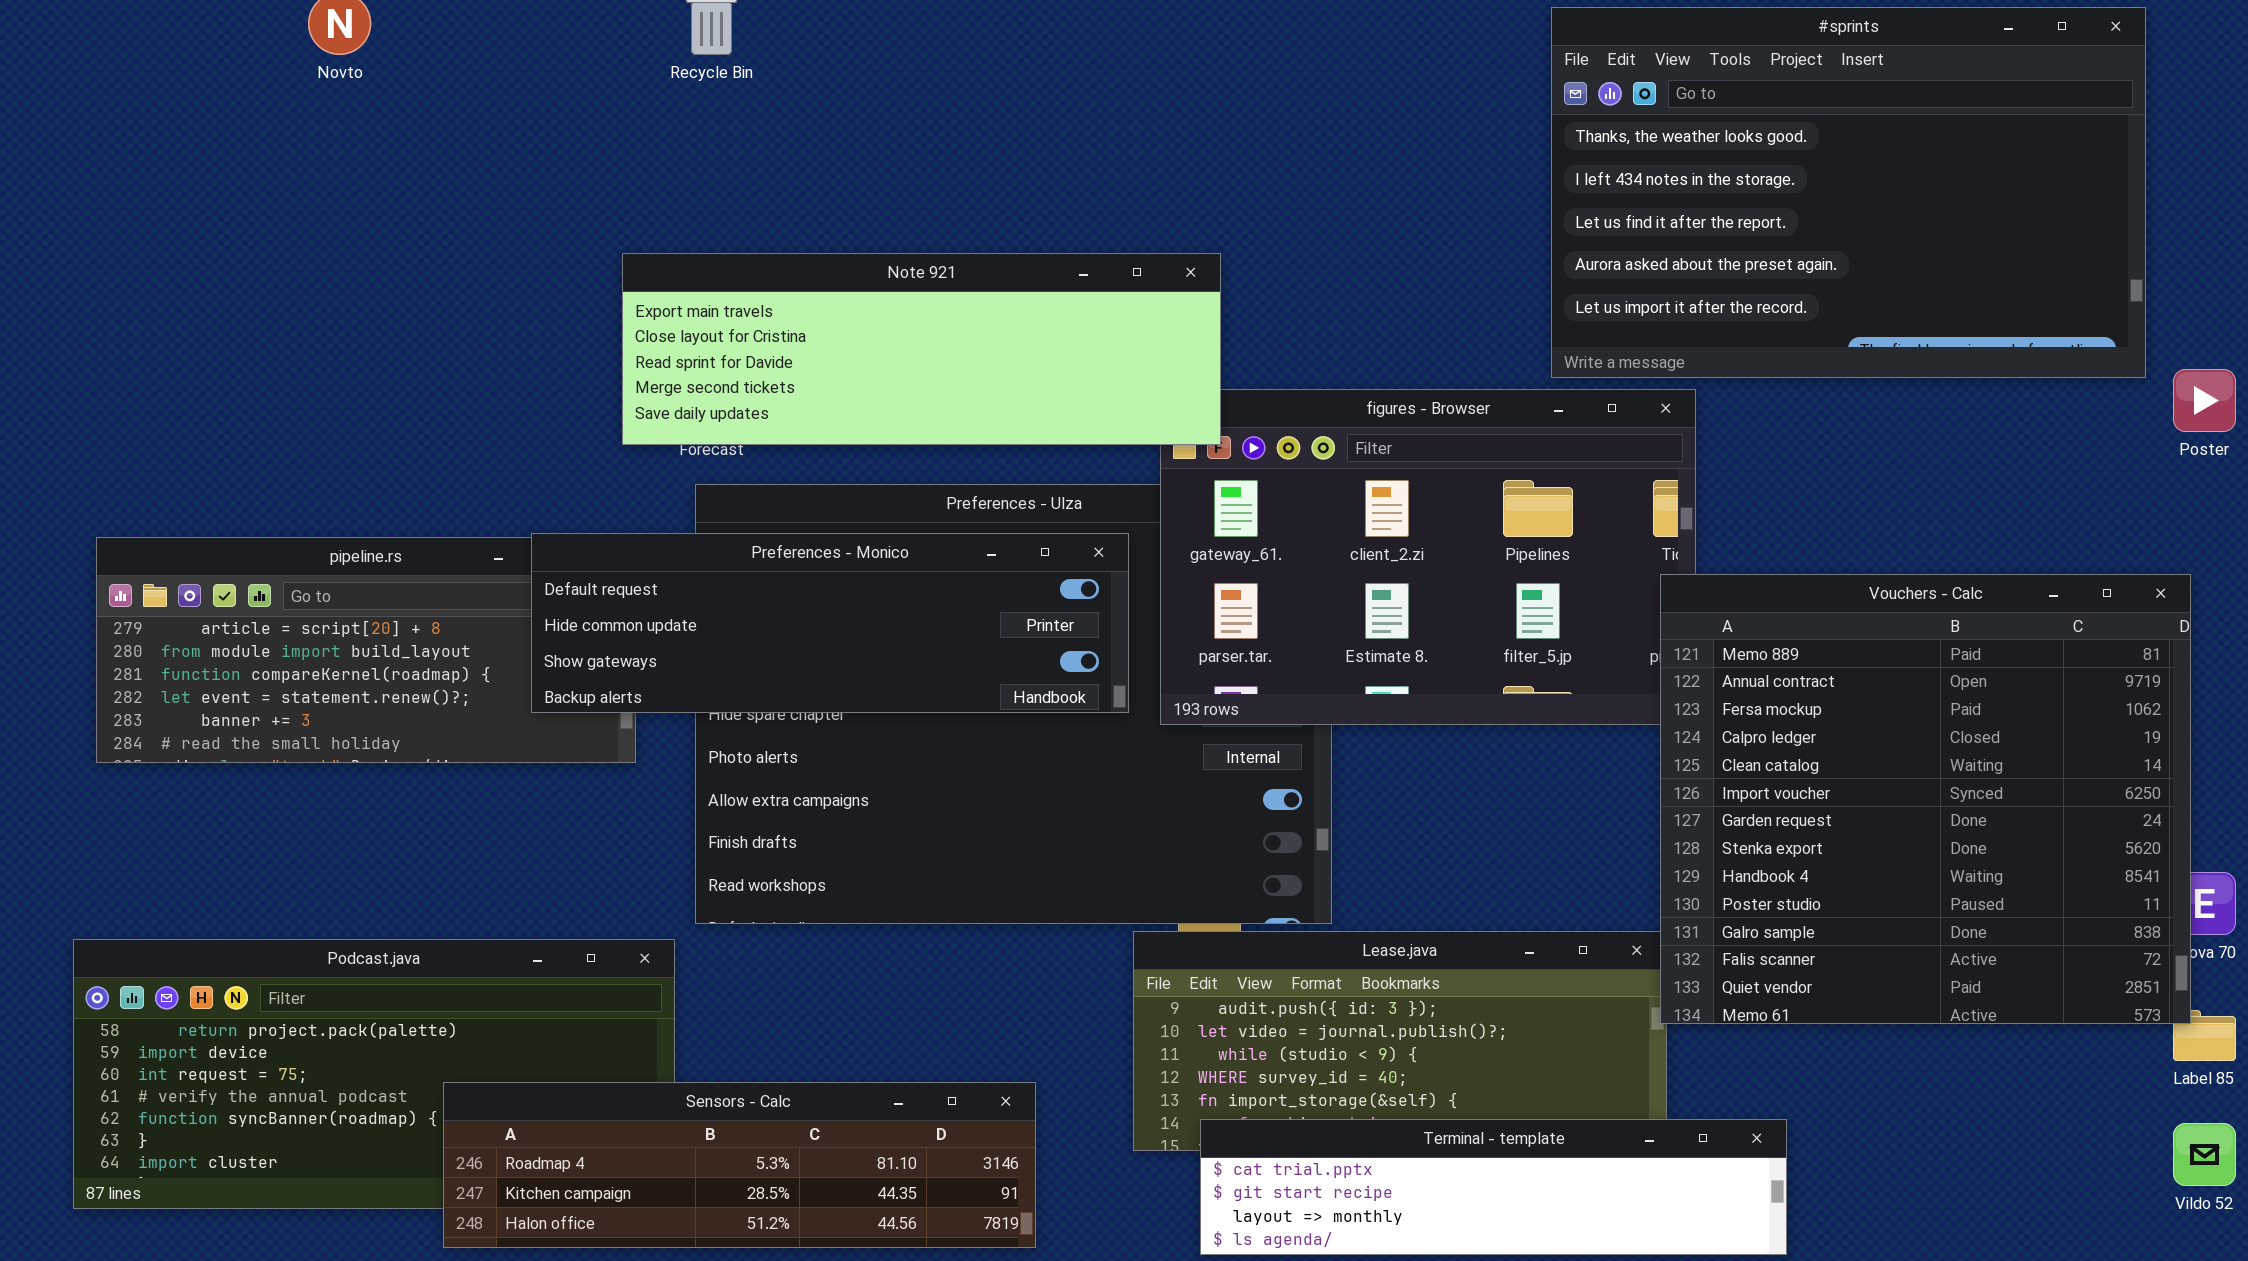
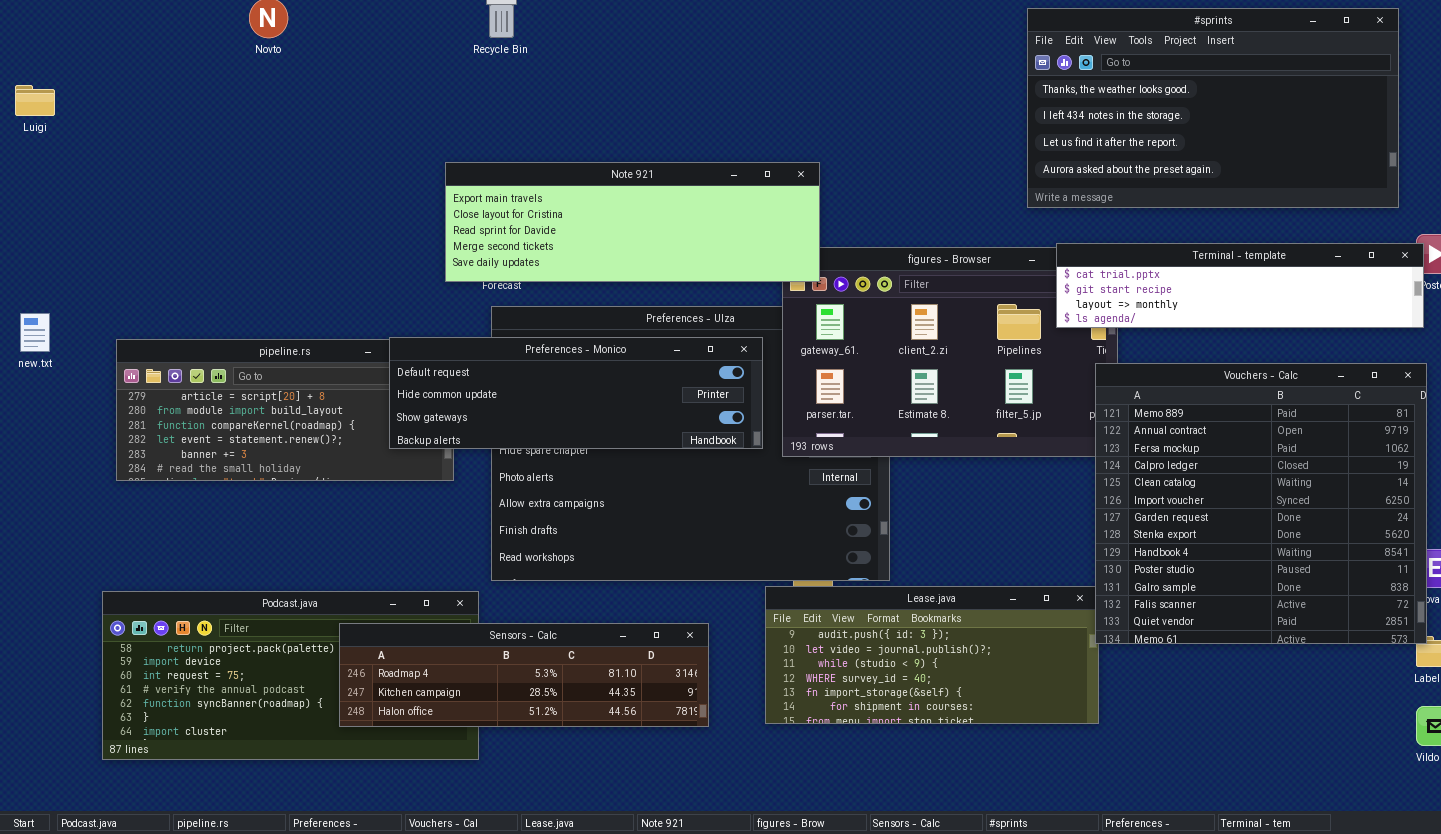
#sprints: [1551,7,2146,378] -> [1027,8,1399,208], resized
Sensors - Calc: [443,1082,1036,1248] -> [339,623,709,727], moved
Terminal - template: [1200,1119,1787,1255] -> [1056,243,1424,328], moved

